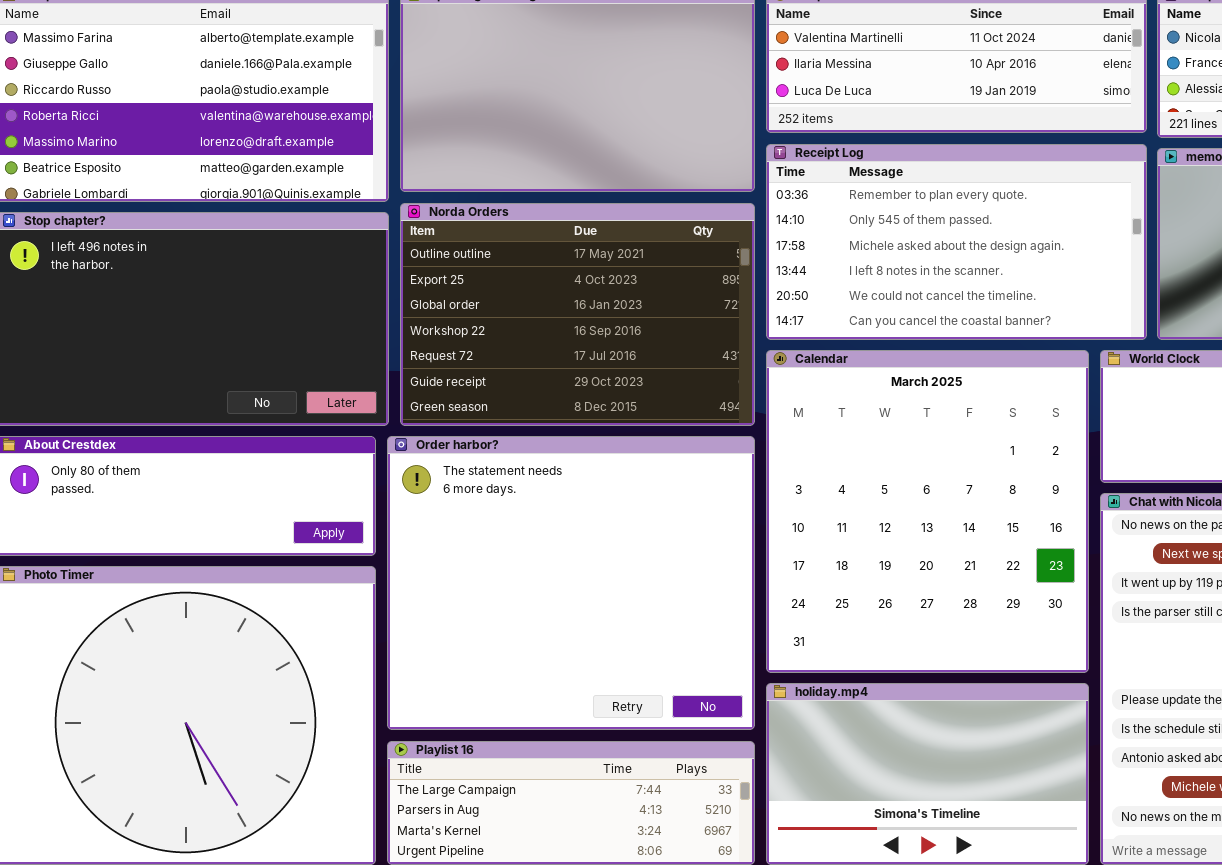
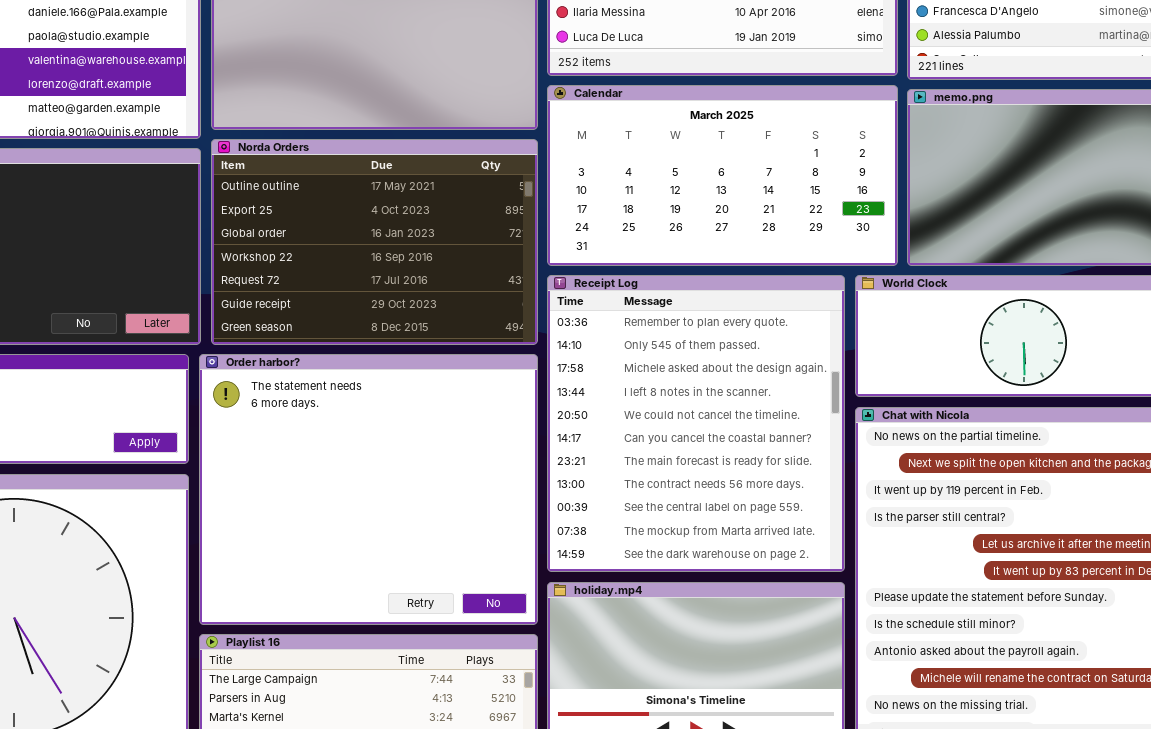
Receipt Log: [766,144,1147,340] -> [547,275,845,572], moved, resized
Calendar: [766,350,1089,673] -> [547,85,898,266], moved, resized

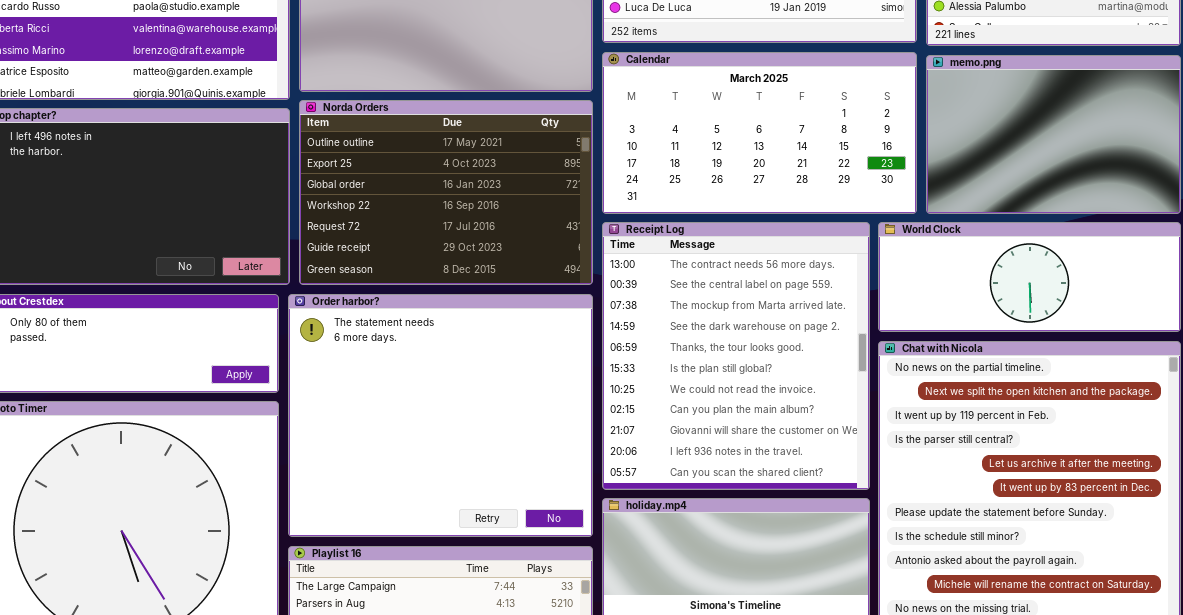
Receipt Log: [547,275,845,572] -> [602,222,870,490], scrolled down 7 rows

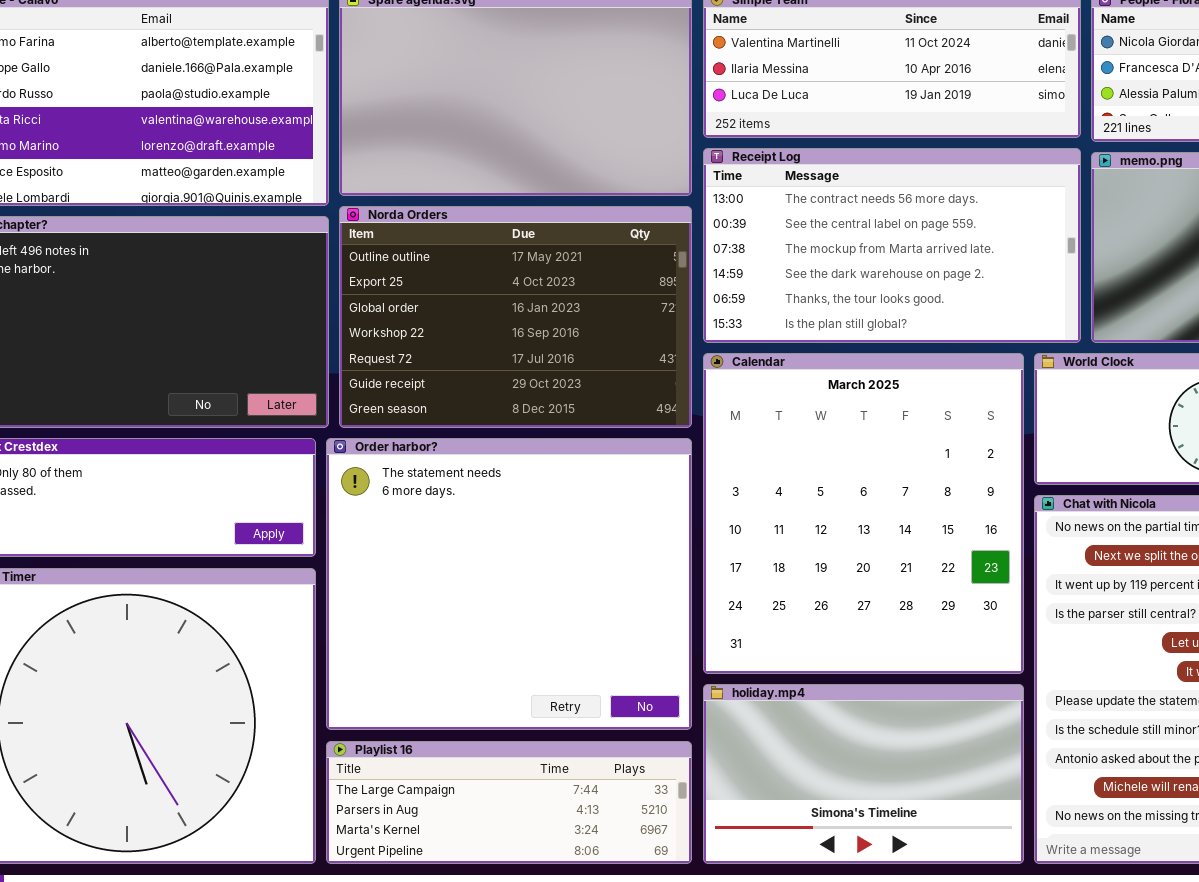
Calendar: [602,52,917,214] -> [703,353,1024,674], moved, resized
Receipt Log: [602,222,870,490] -> [703,148,1081,343], moved, resized

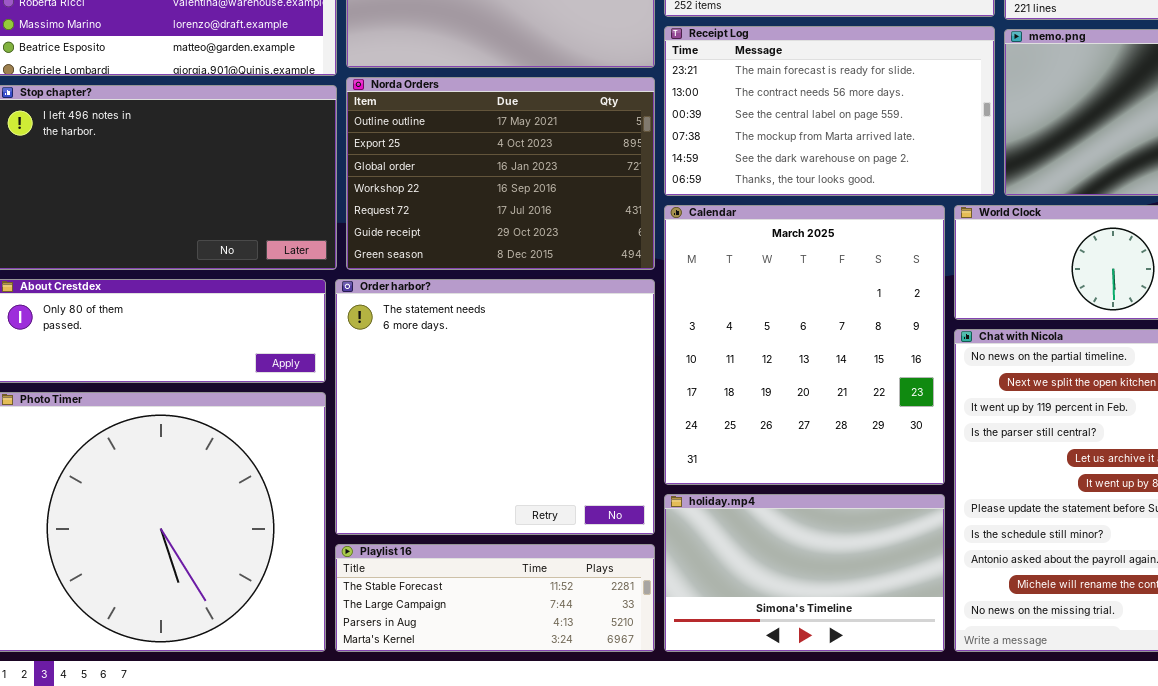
Receipt Log: [703,148,1081,343] -> [664,26,995,196], scrolled up 1 row
Playlist 16: [326,741,692,864] -> [335,544,655,652], scrolled up 1 row

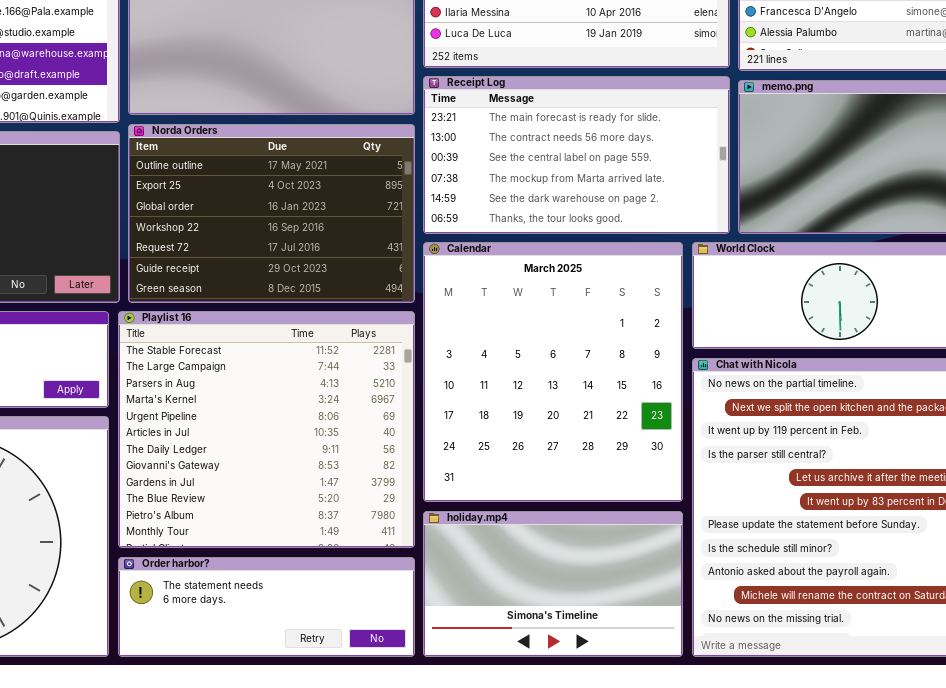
Order harbor?: [335,279,655,535] -> [118,557,415,657], moved, resized
Playlist 16: [335,544,655,652] -> [118,311,415,548], moved, resized

